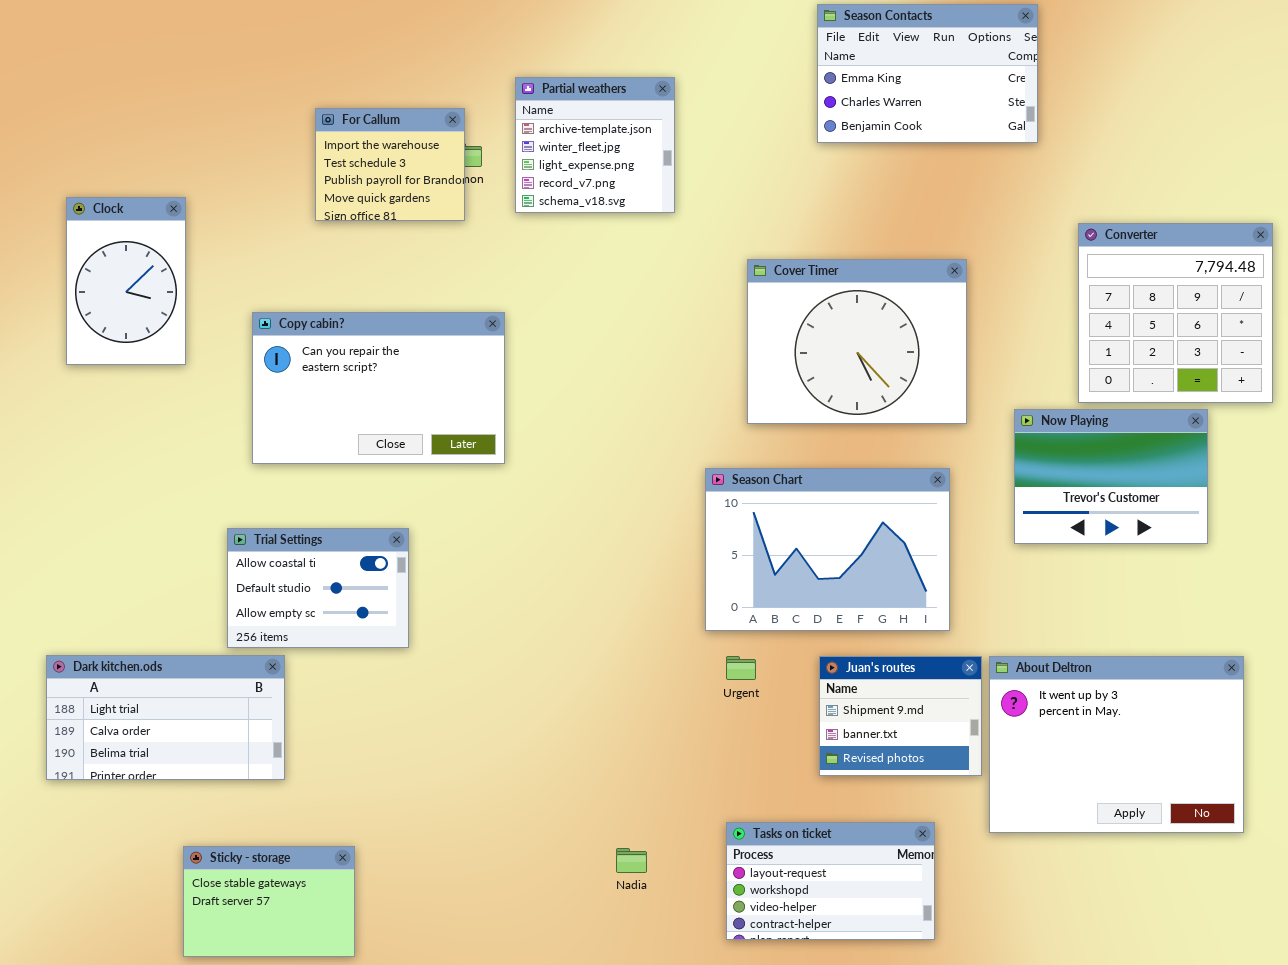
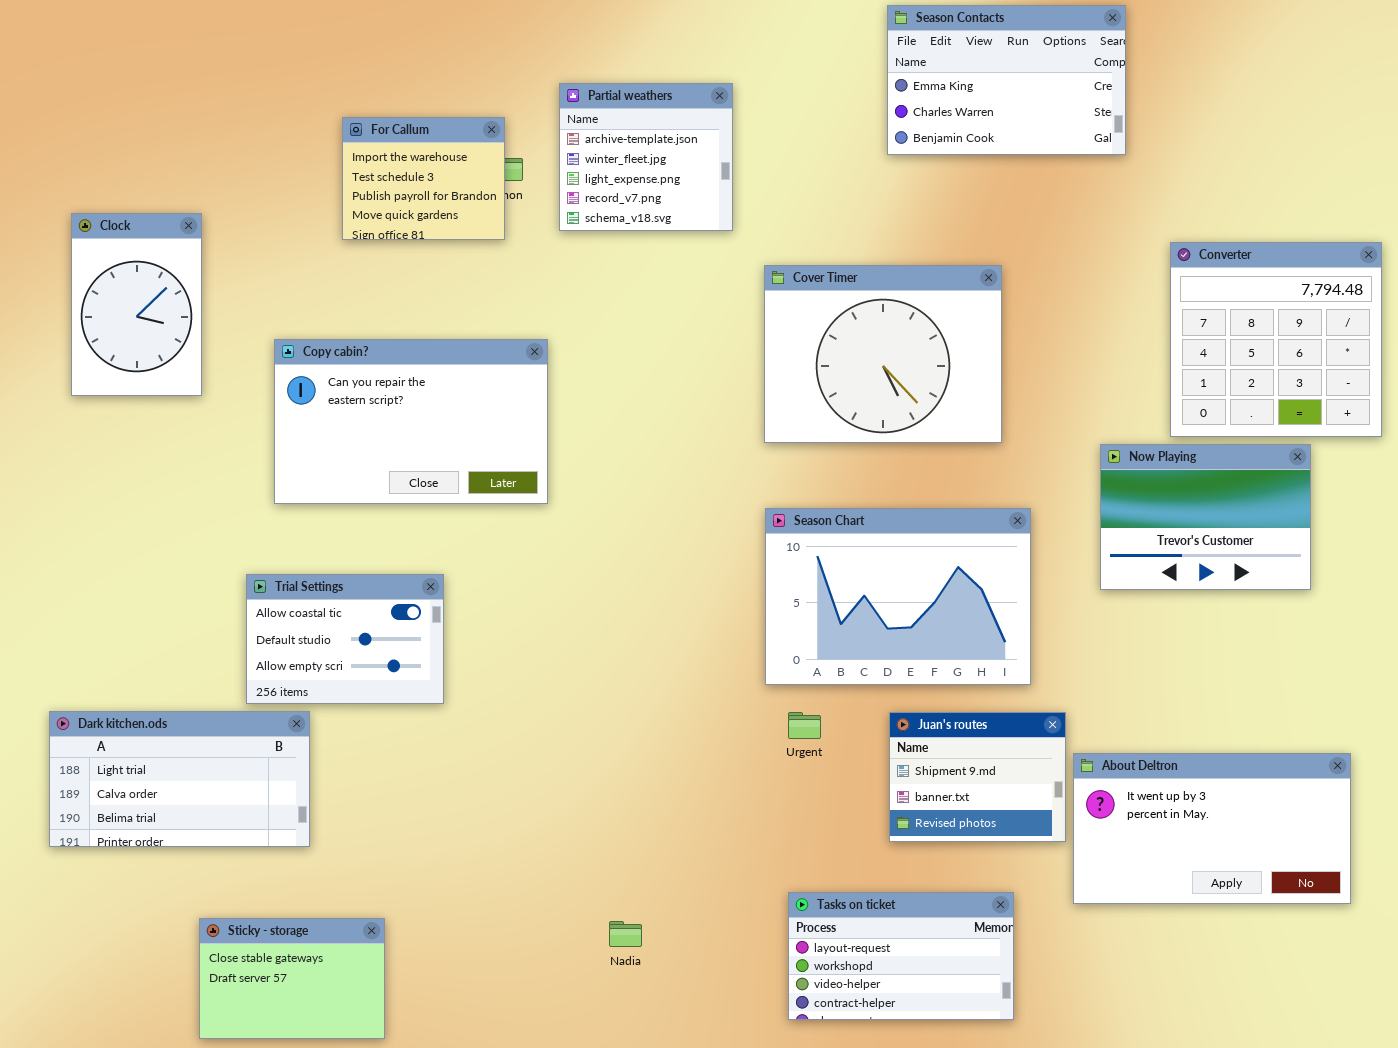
Cover Timer: [747,259,967,424] -> [764,265,1002,443], moved
About Deltron: [989,656,1244,833] -> [1073,753,1351,904], resized
Nadia: [616,848,647,873] -> [609,921,642,947], moved

